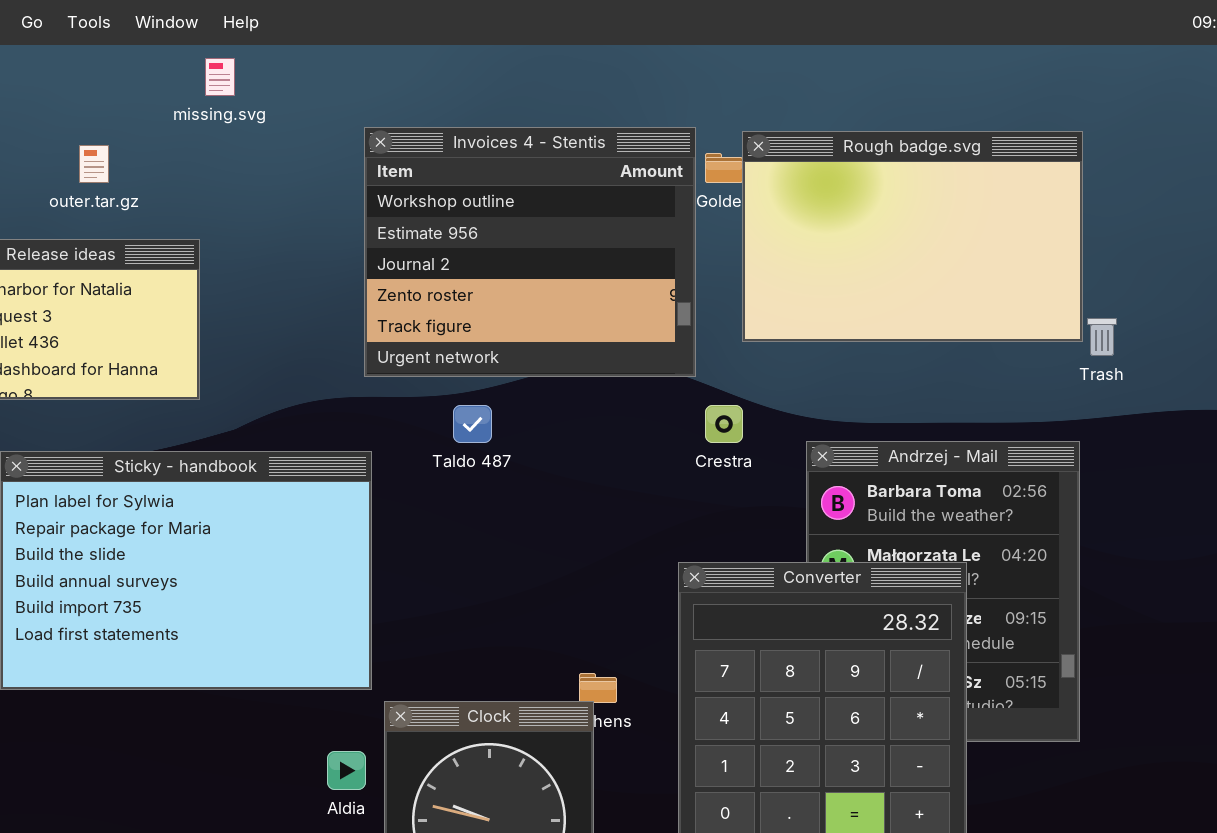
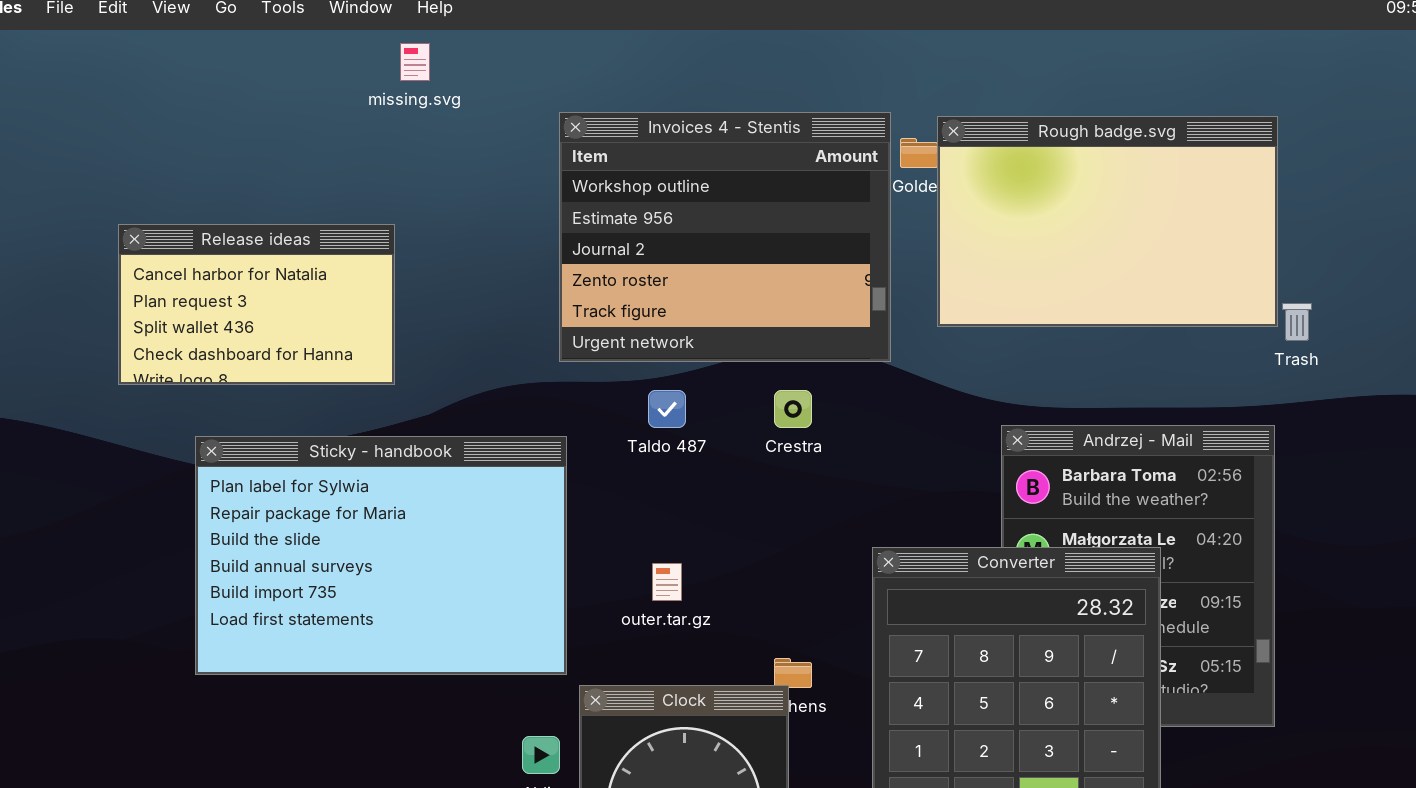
outer.tar.gz: [79,145,109,183] -> [652,563,682,601], moved
Crestra: [705,405,743,443] -> [774,390,812,428], moved

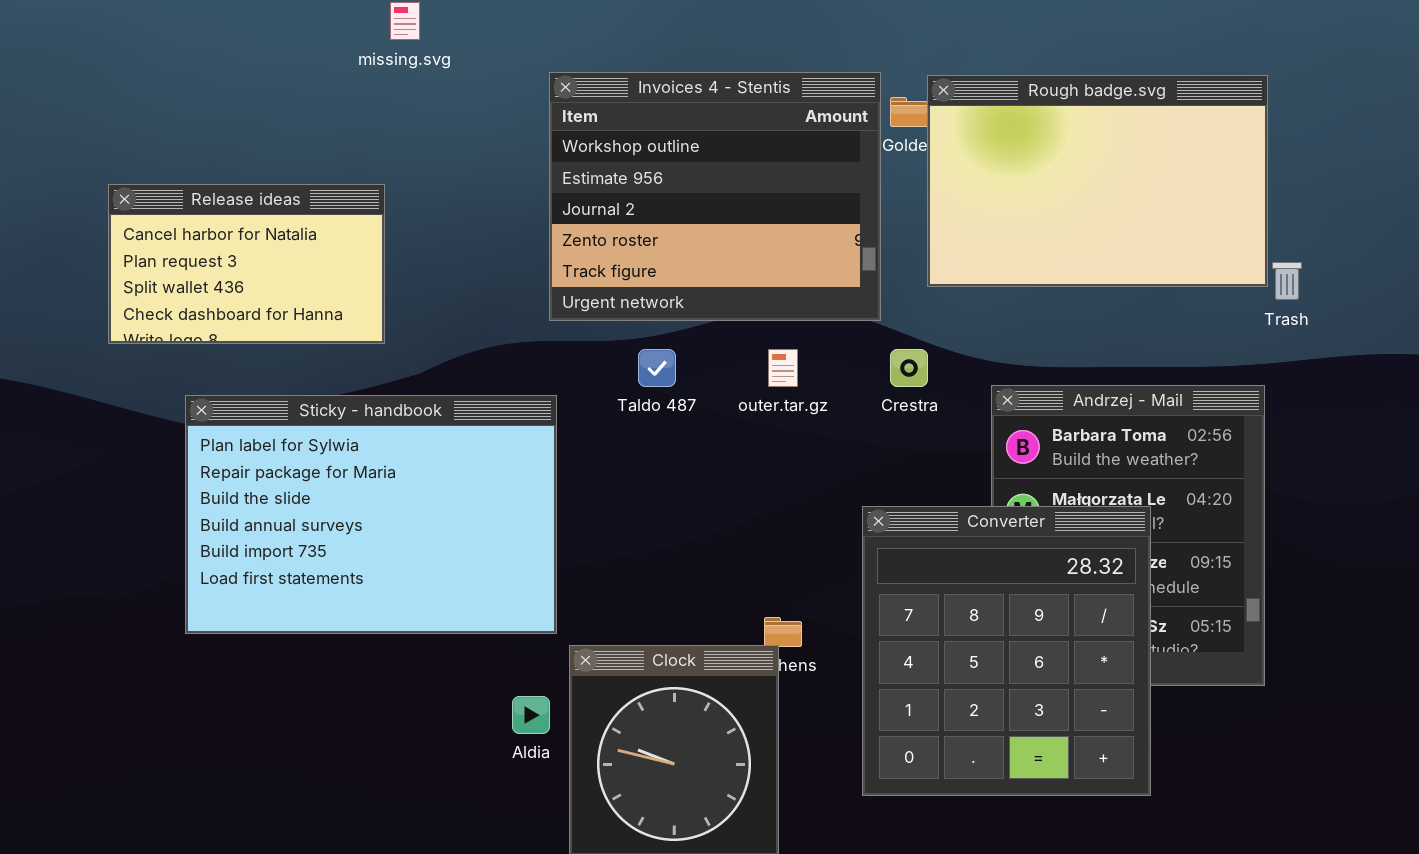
Crestra: [774,390,812,428] -> [890,349,928,387], moved
outer.tar.gz: [652,563,682,601] -> [768,349,798,387], moved

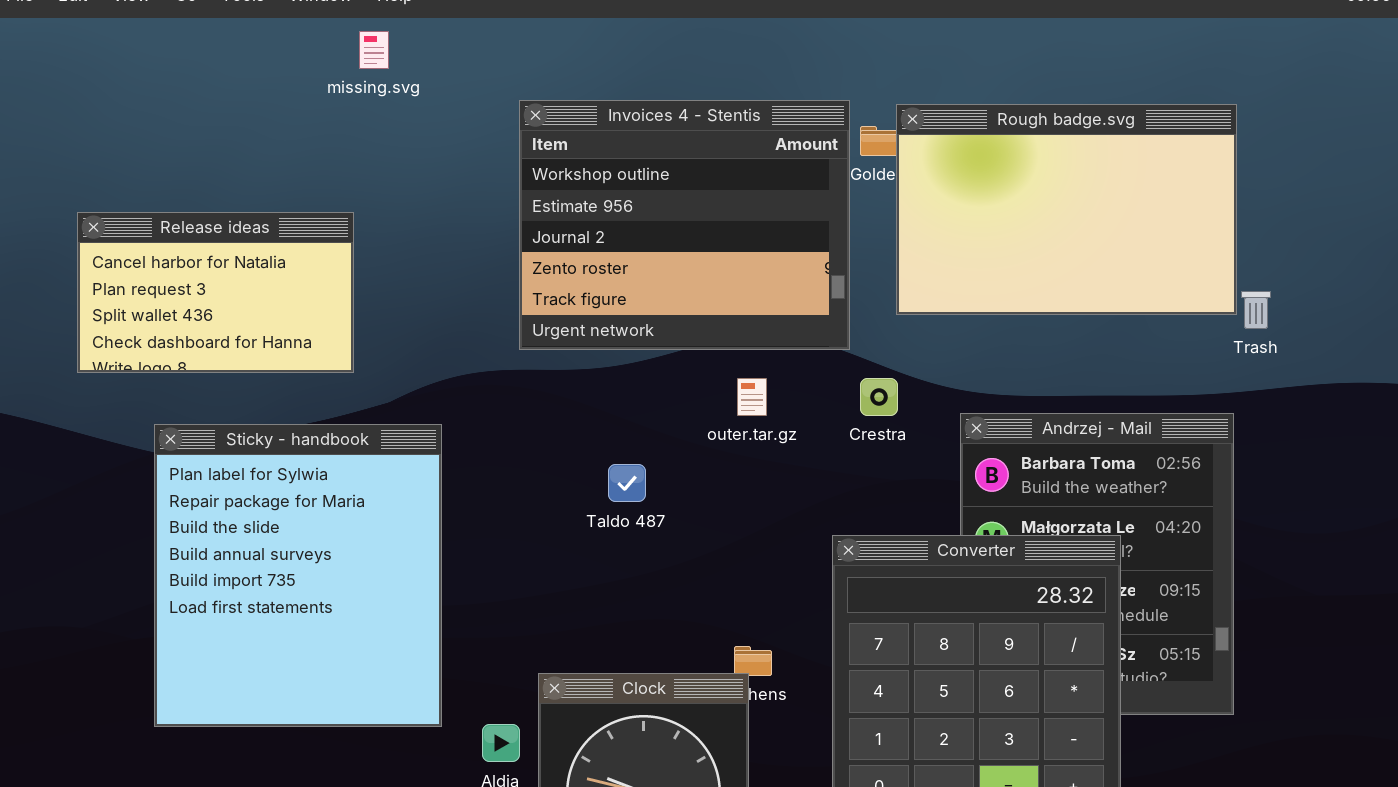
Taldo 487: [638,349,676,387] -> [608,464,646,502], moved
Sticky - handbook: [185,395,557,634] -> [154,424,442,727], resized

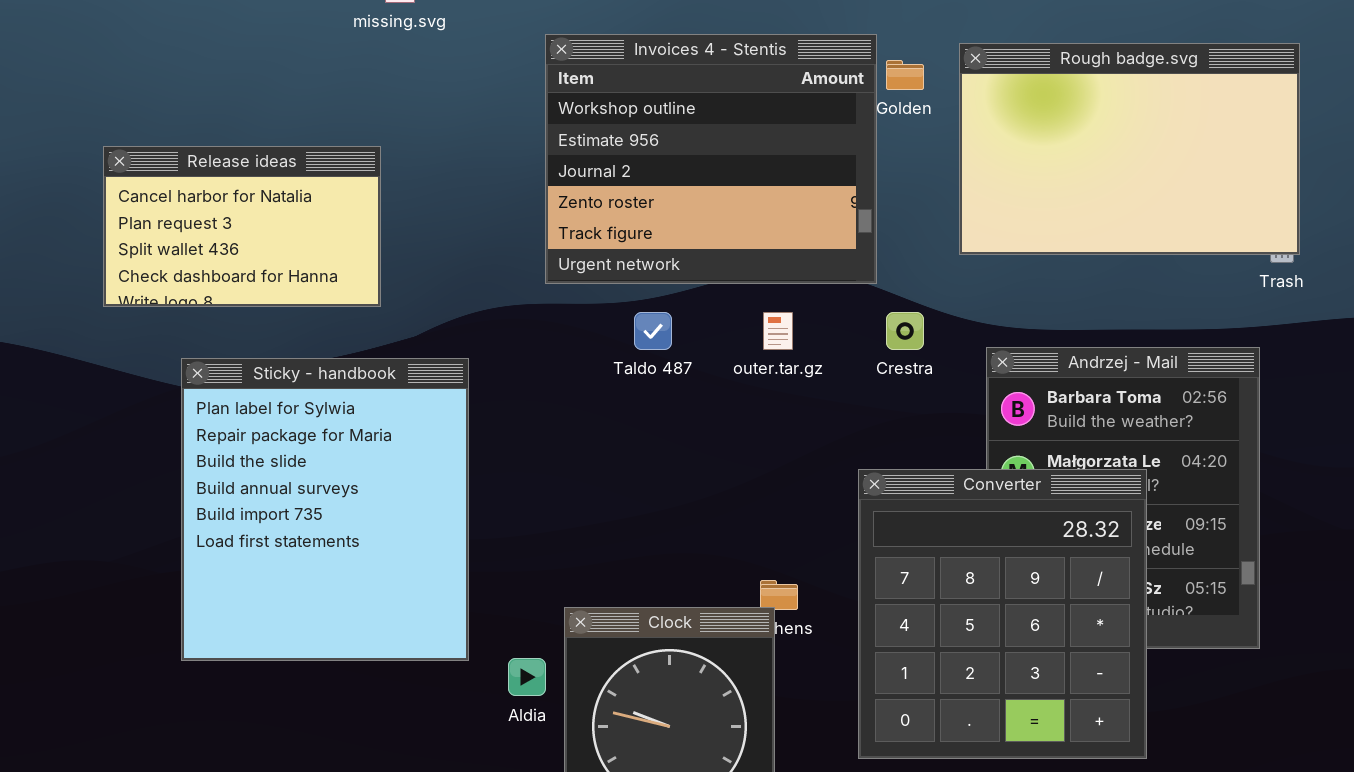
Rough badge.svg: [896,104,1237,315] -> [959,43,1300,255], moved
Taldo 487: [608,464,646,502] -> [634,312,672,350], moved

